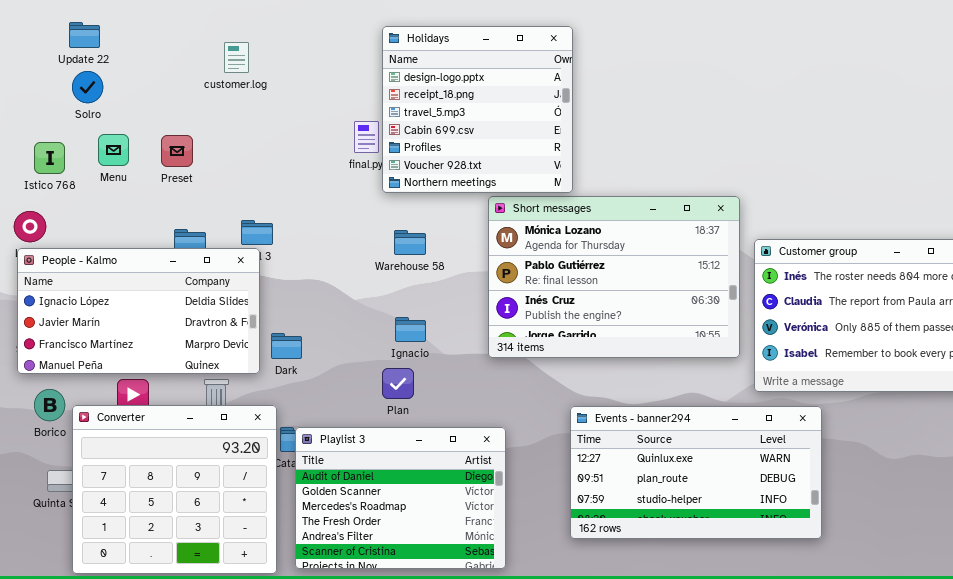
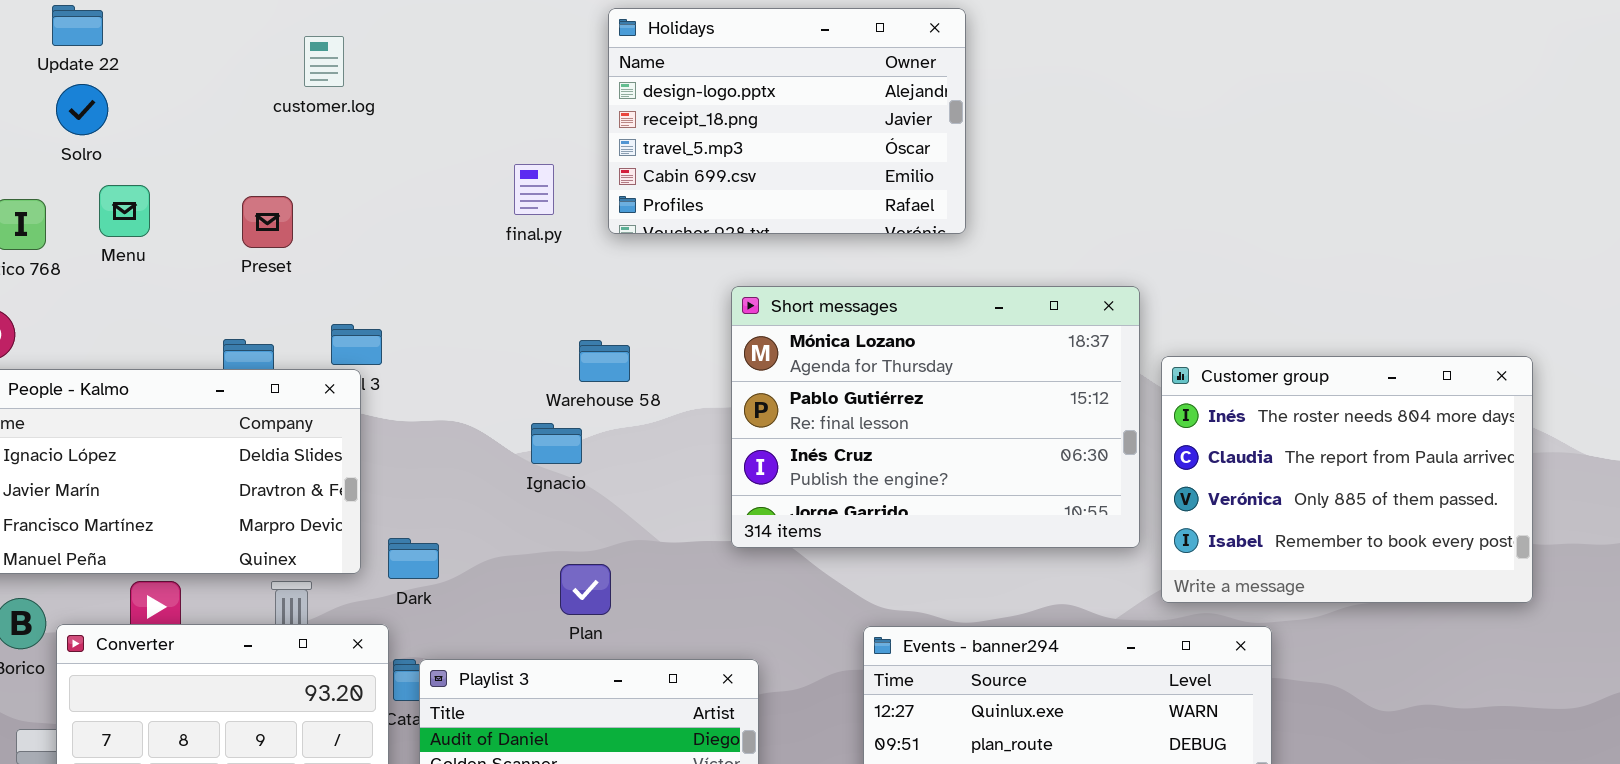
Holidays: [382,26,573,193] -> [608,8,966,234], moved, resized
Preset: [161,135,193,167] -> [242,196,293,248], moved
Ignacio: [395,317,426,342] -> [531,423,582,464], moved
Dark: [271,333,302,359] -> [388,538,439,579], moved

